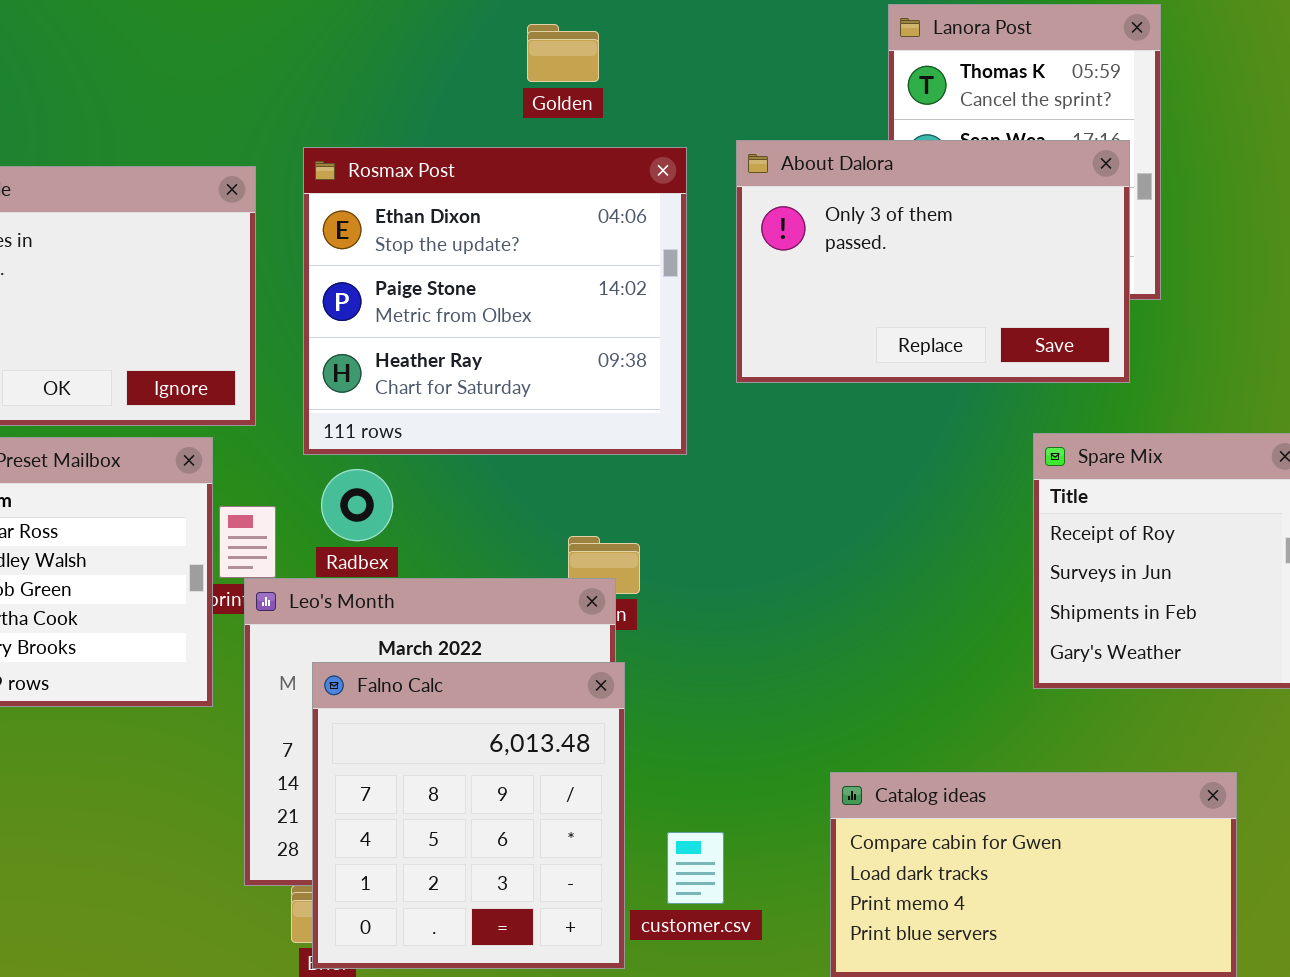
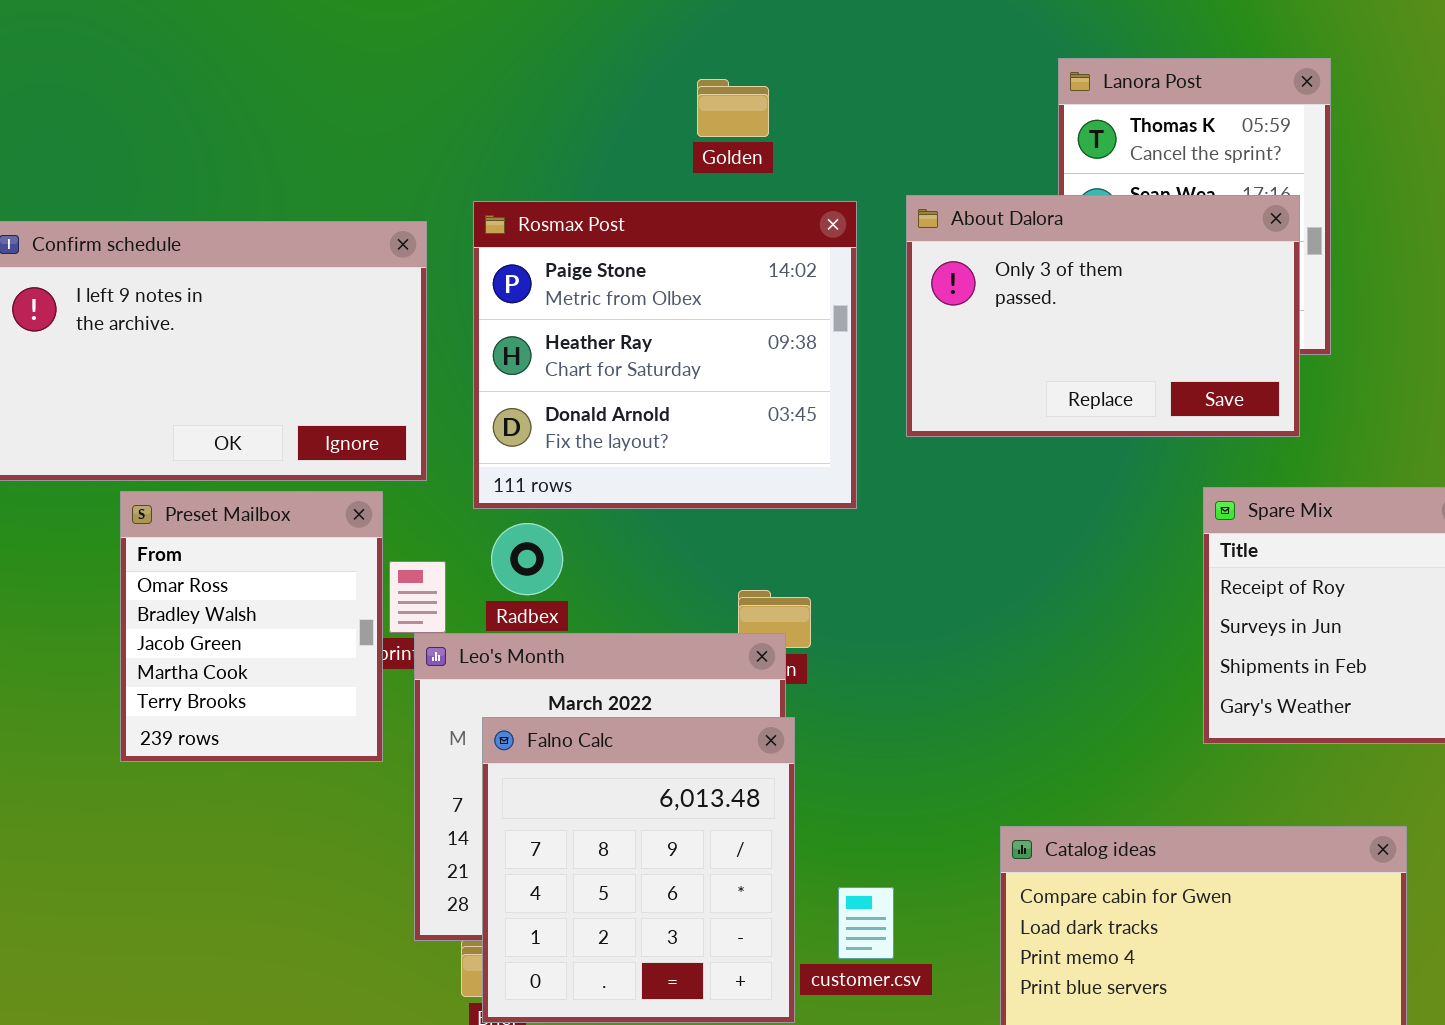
Rosmax Post: [303,147,687,455] -> [473,201,857,509], scrolled down 1 row

